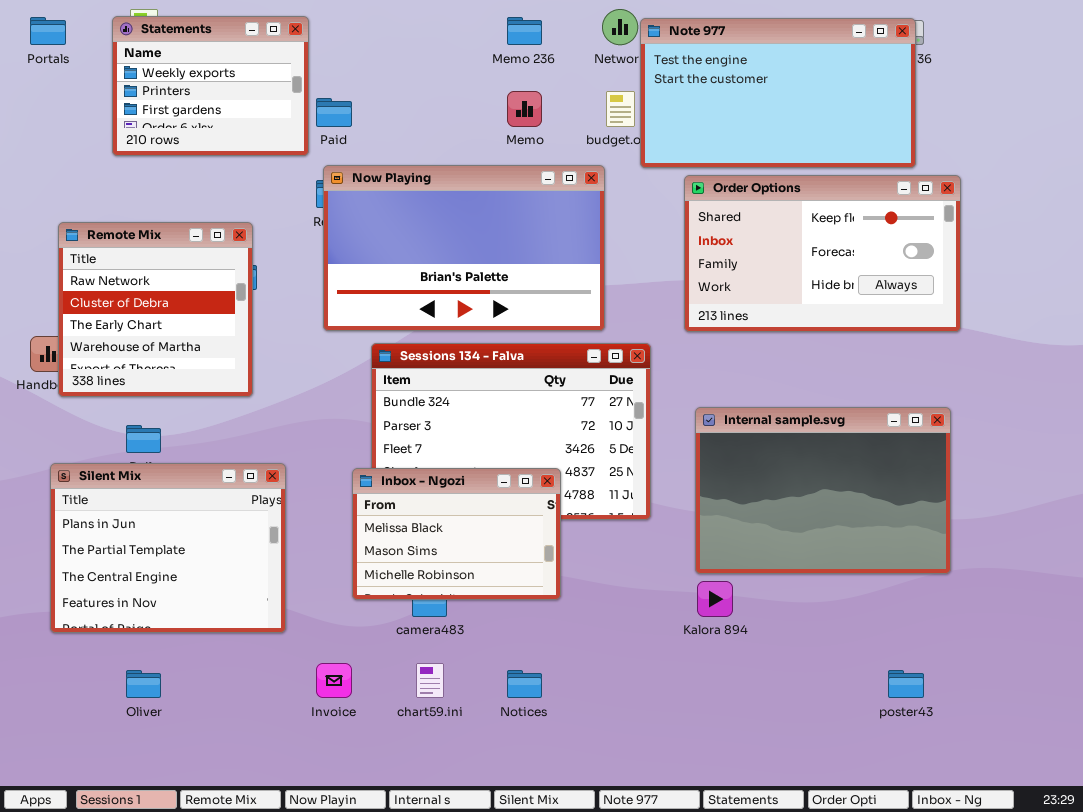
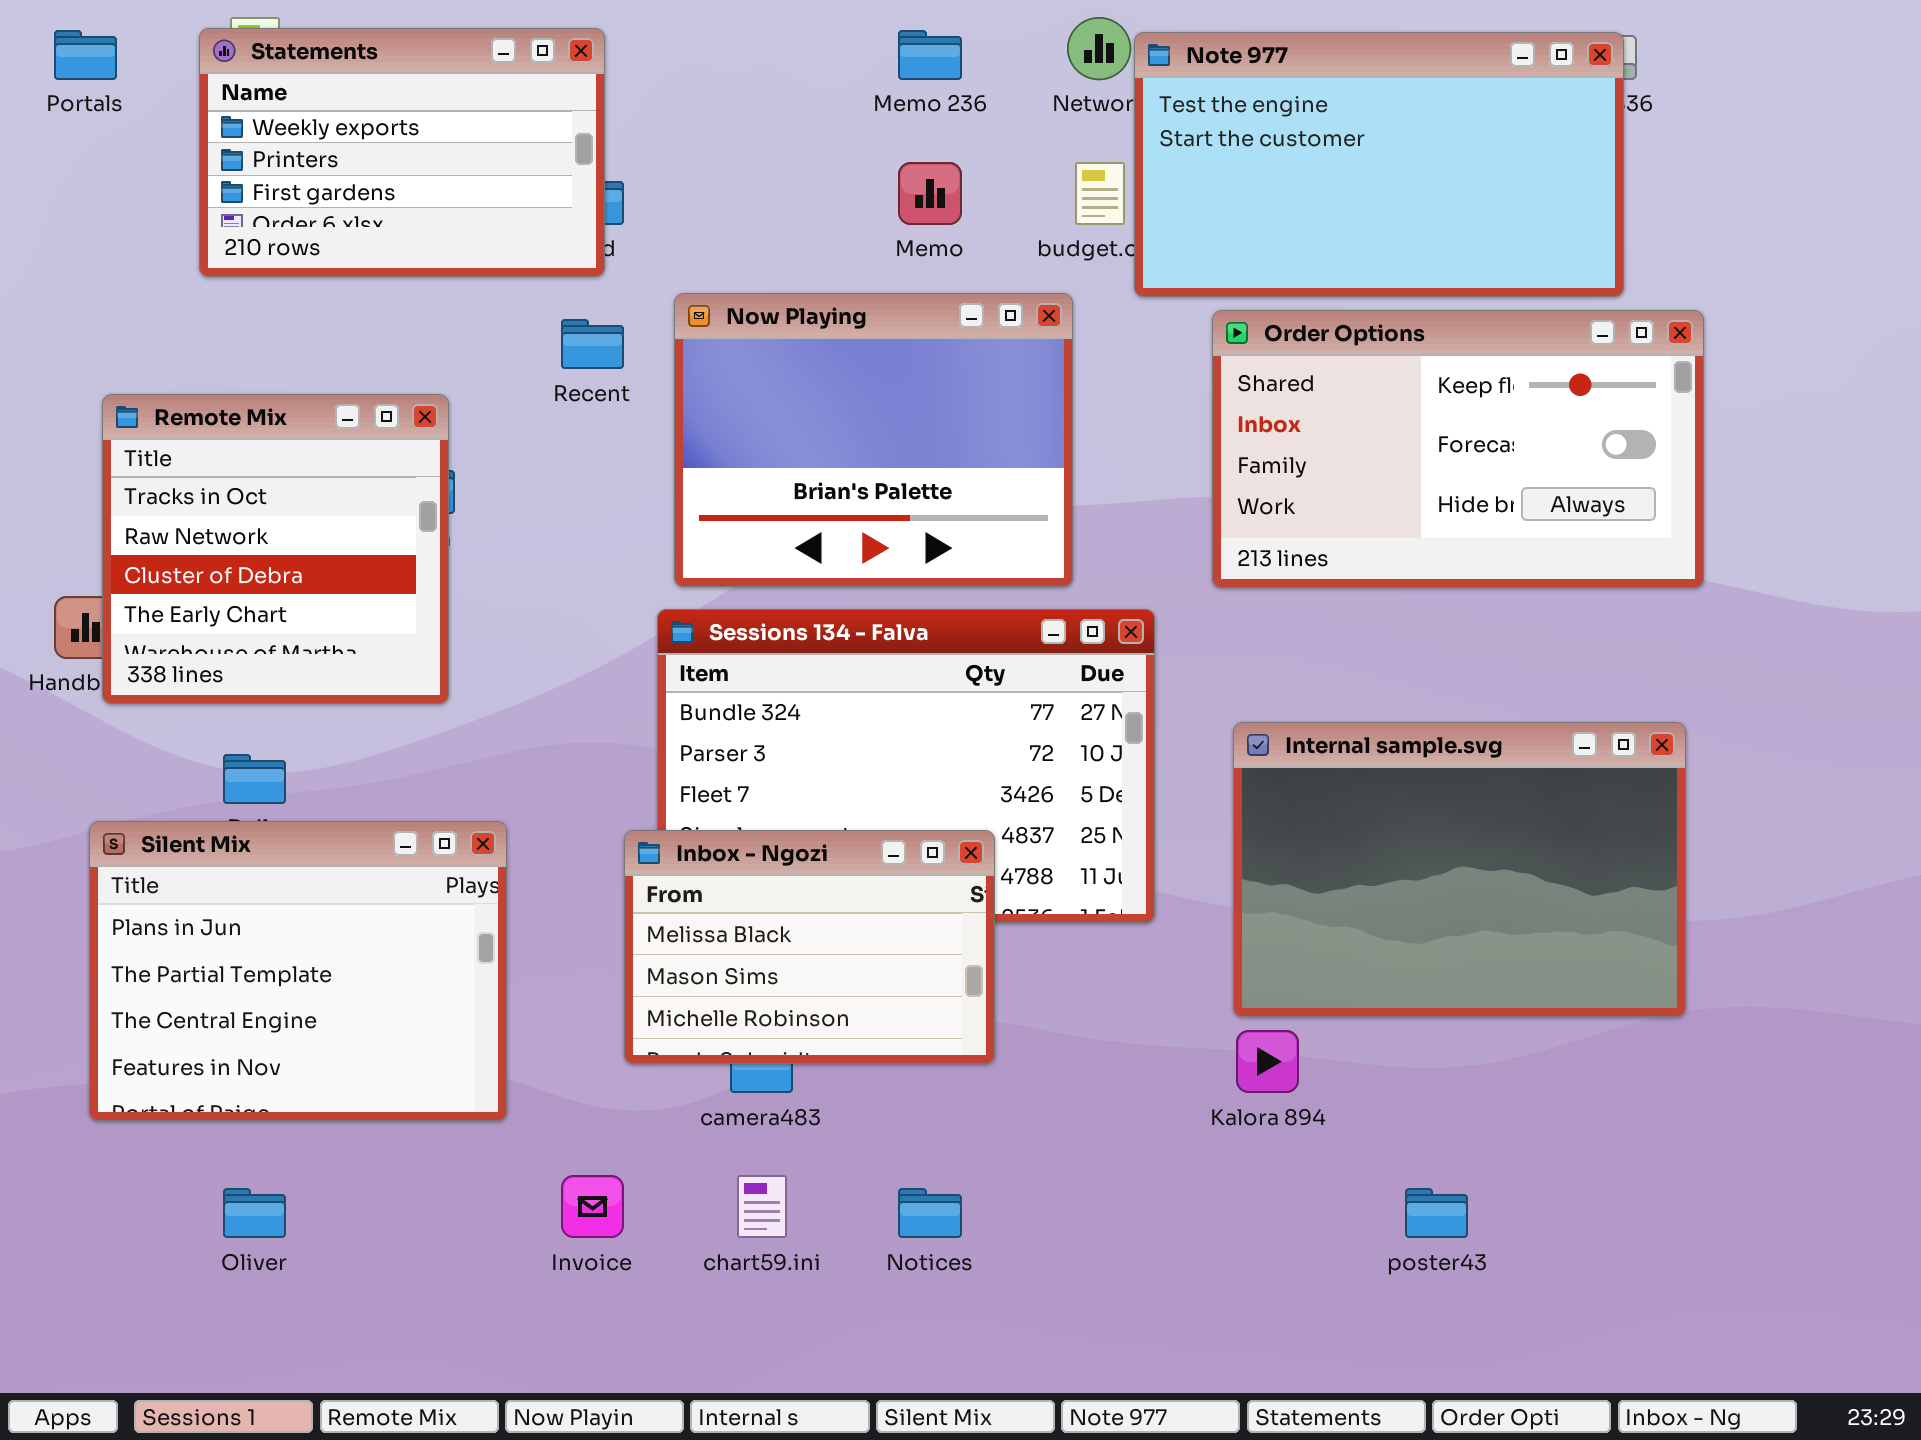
Statements: [112,16,309,156] -> [199,28,605,277], resized
Now Playing: [323,165,605,331] -> [674,293,1073,587], resized
Remote Mix: [58,222,253,397] -> [102,394,449,704], scrolled up 1 row
poster43: [888,670,924,698] -> [1405,1188,1468,1238], moved

